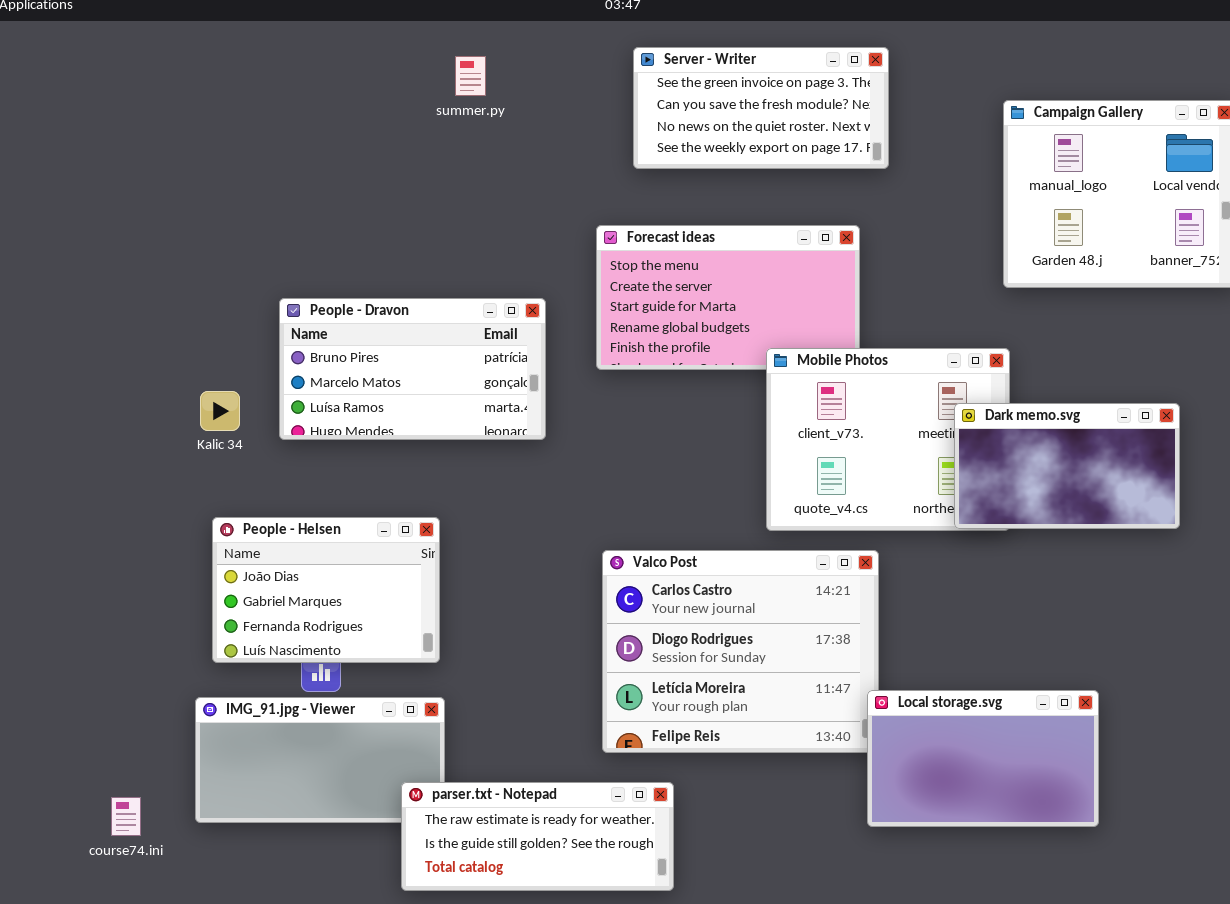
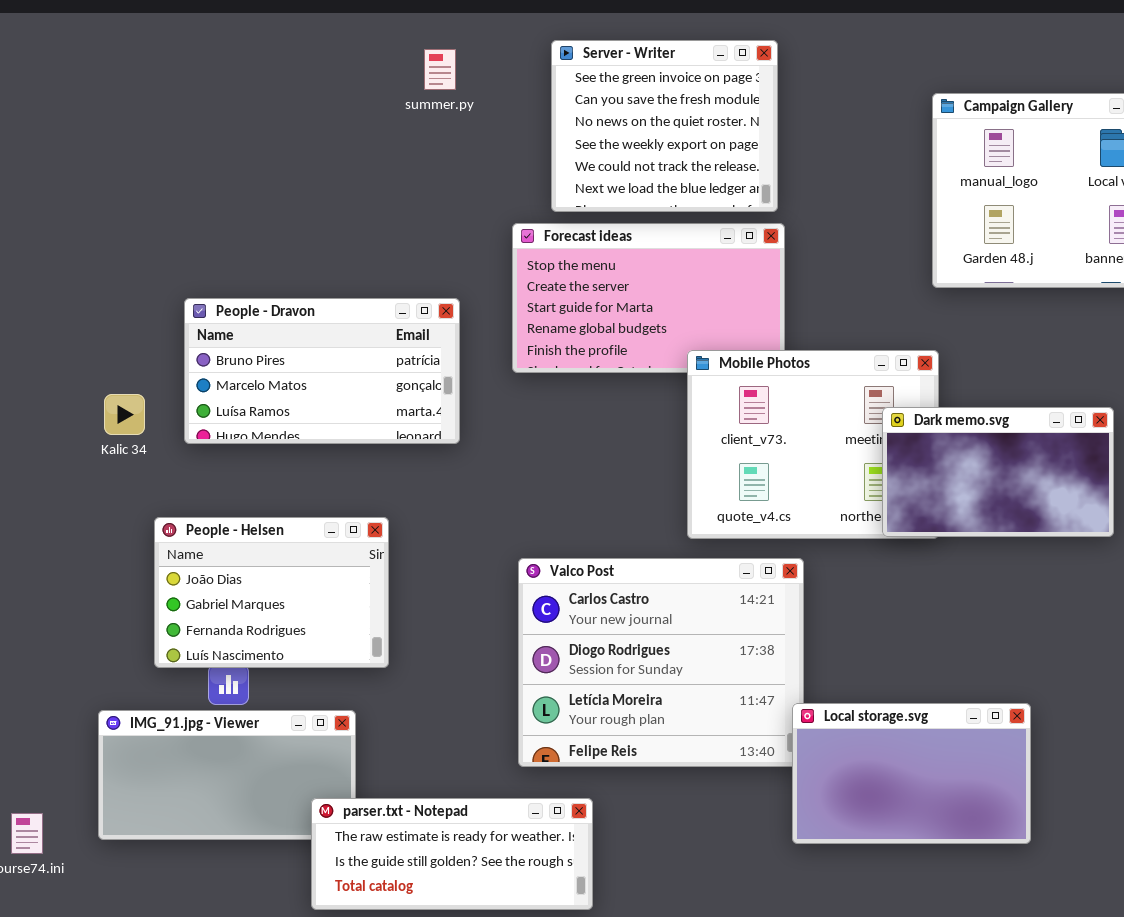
Server - Writer: [633,47,889,169] -> [551,40,778,212], resized
summer.py: [455,56,486,96] -> [424,49,456,90], moved
People - Helsen: [212,517,440,663] -> [154,517,389,668], moved

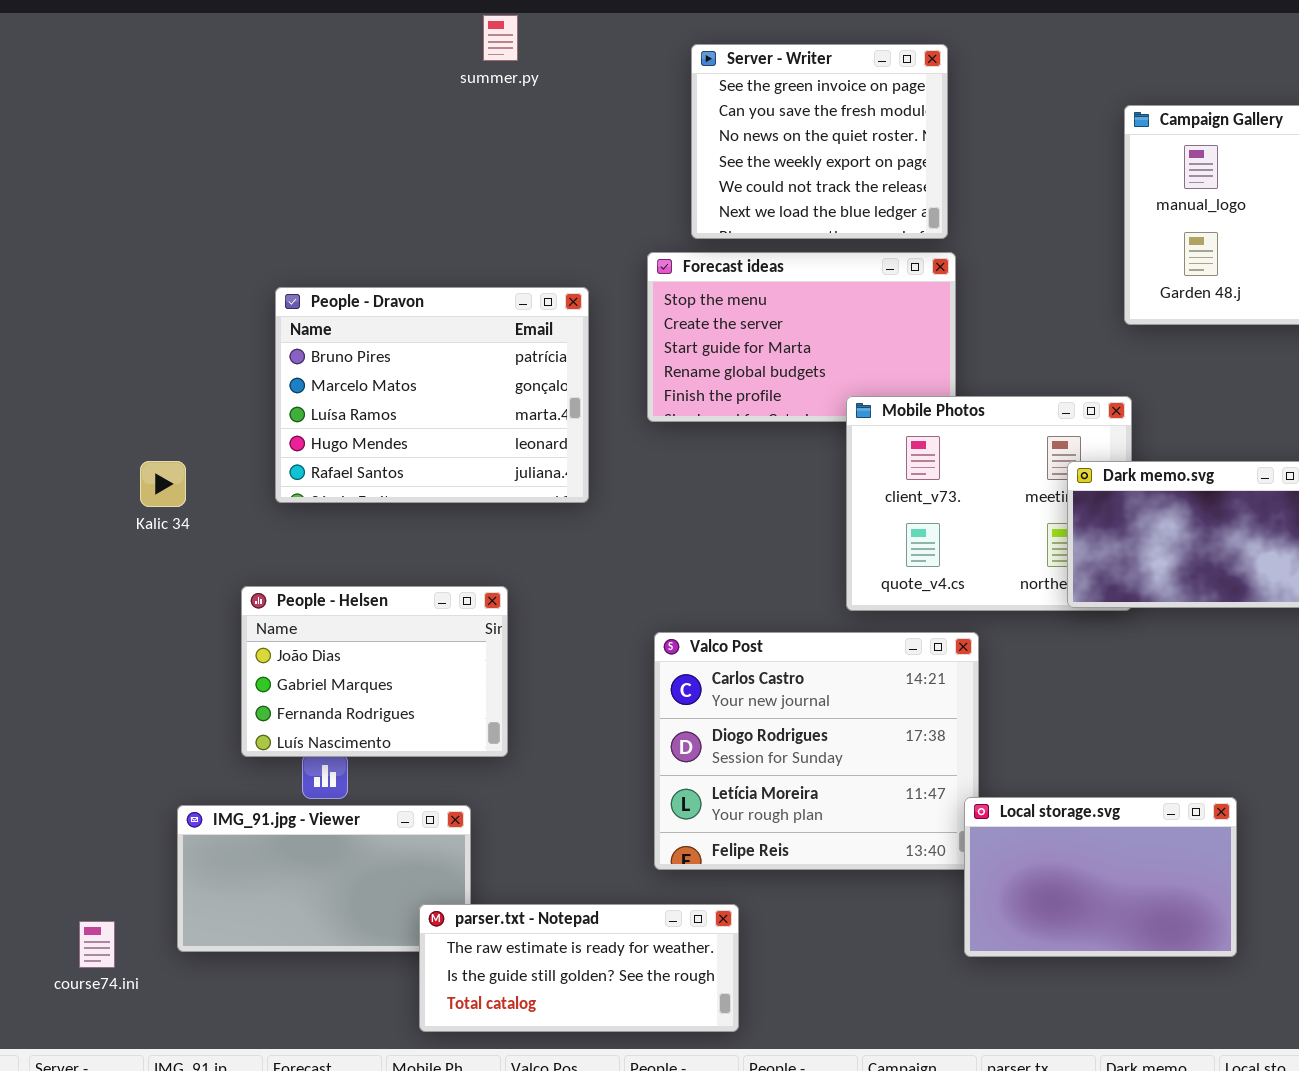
summer.py: [424,49,456,90] -> [483,15,518,61], moved
People - Dravon: [184,298,460,444] -> [275,287,589,503], resized
Kalic 34: [104,394,145,435] -> [140,461,186,507], moved

